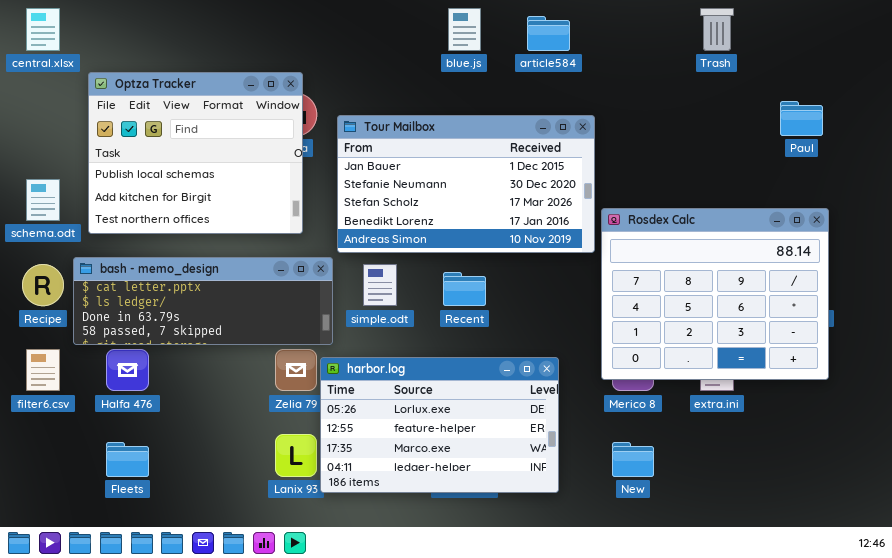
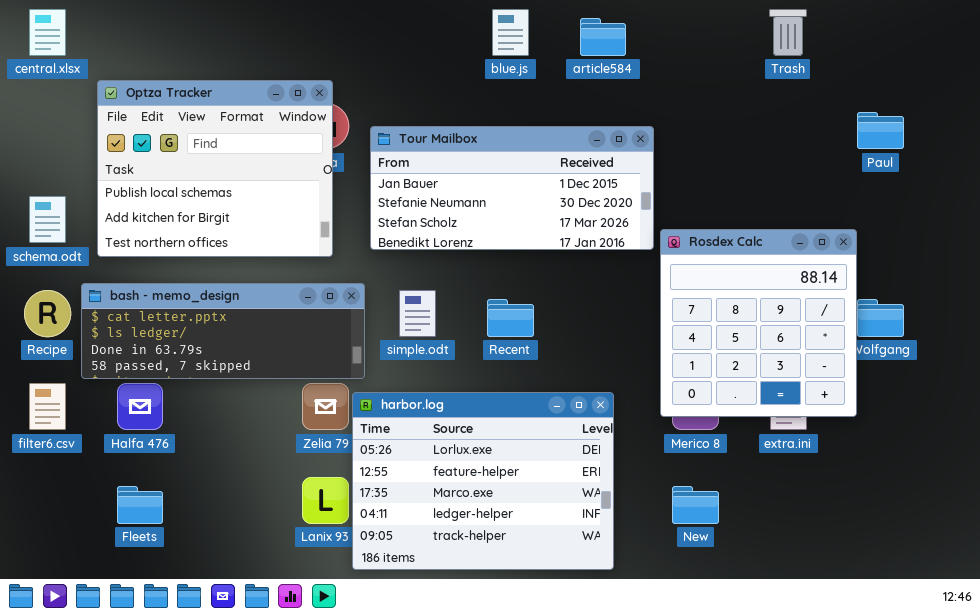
Tour Mailbox: [337,115,595,253] -> [370,126,654,250], resized
Rosdex Calc: [601,208,829,380] -> [660,229,857,417], resized
harbor.log: [320,357,559,493] -> [352,392,614,570], resized

